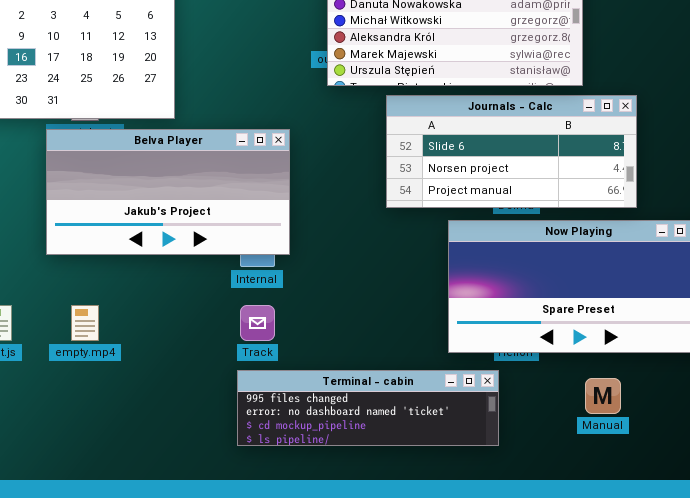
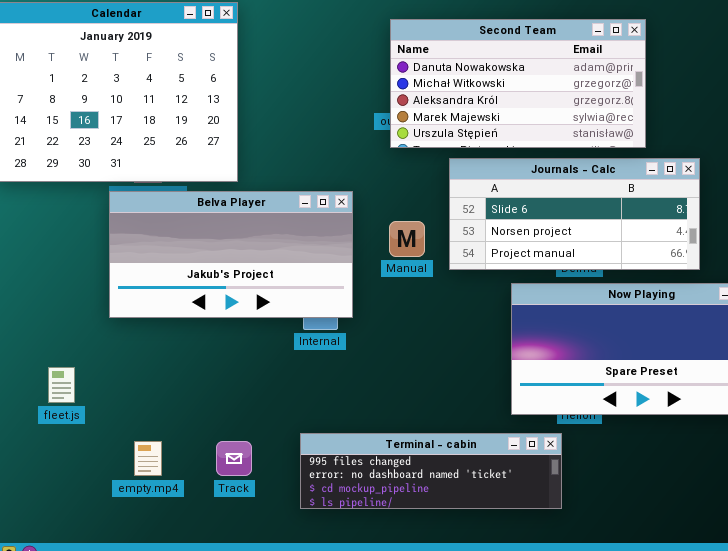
empty.mp4: [71,305,99,341] -> [134,441,162,476], moved
Track: [240,305,275,341] -> [216,441,252,476], moved
Manual: [585,378,621,414] -> [389,221,425,257], moved

